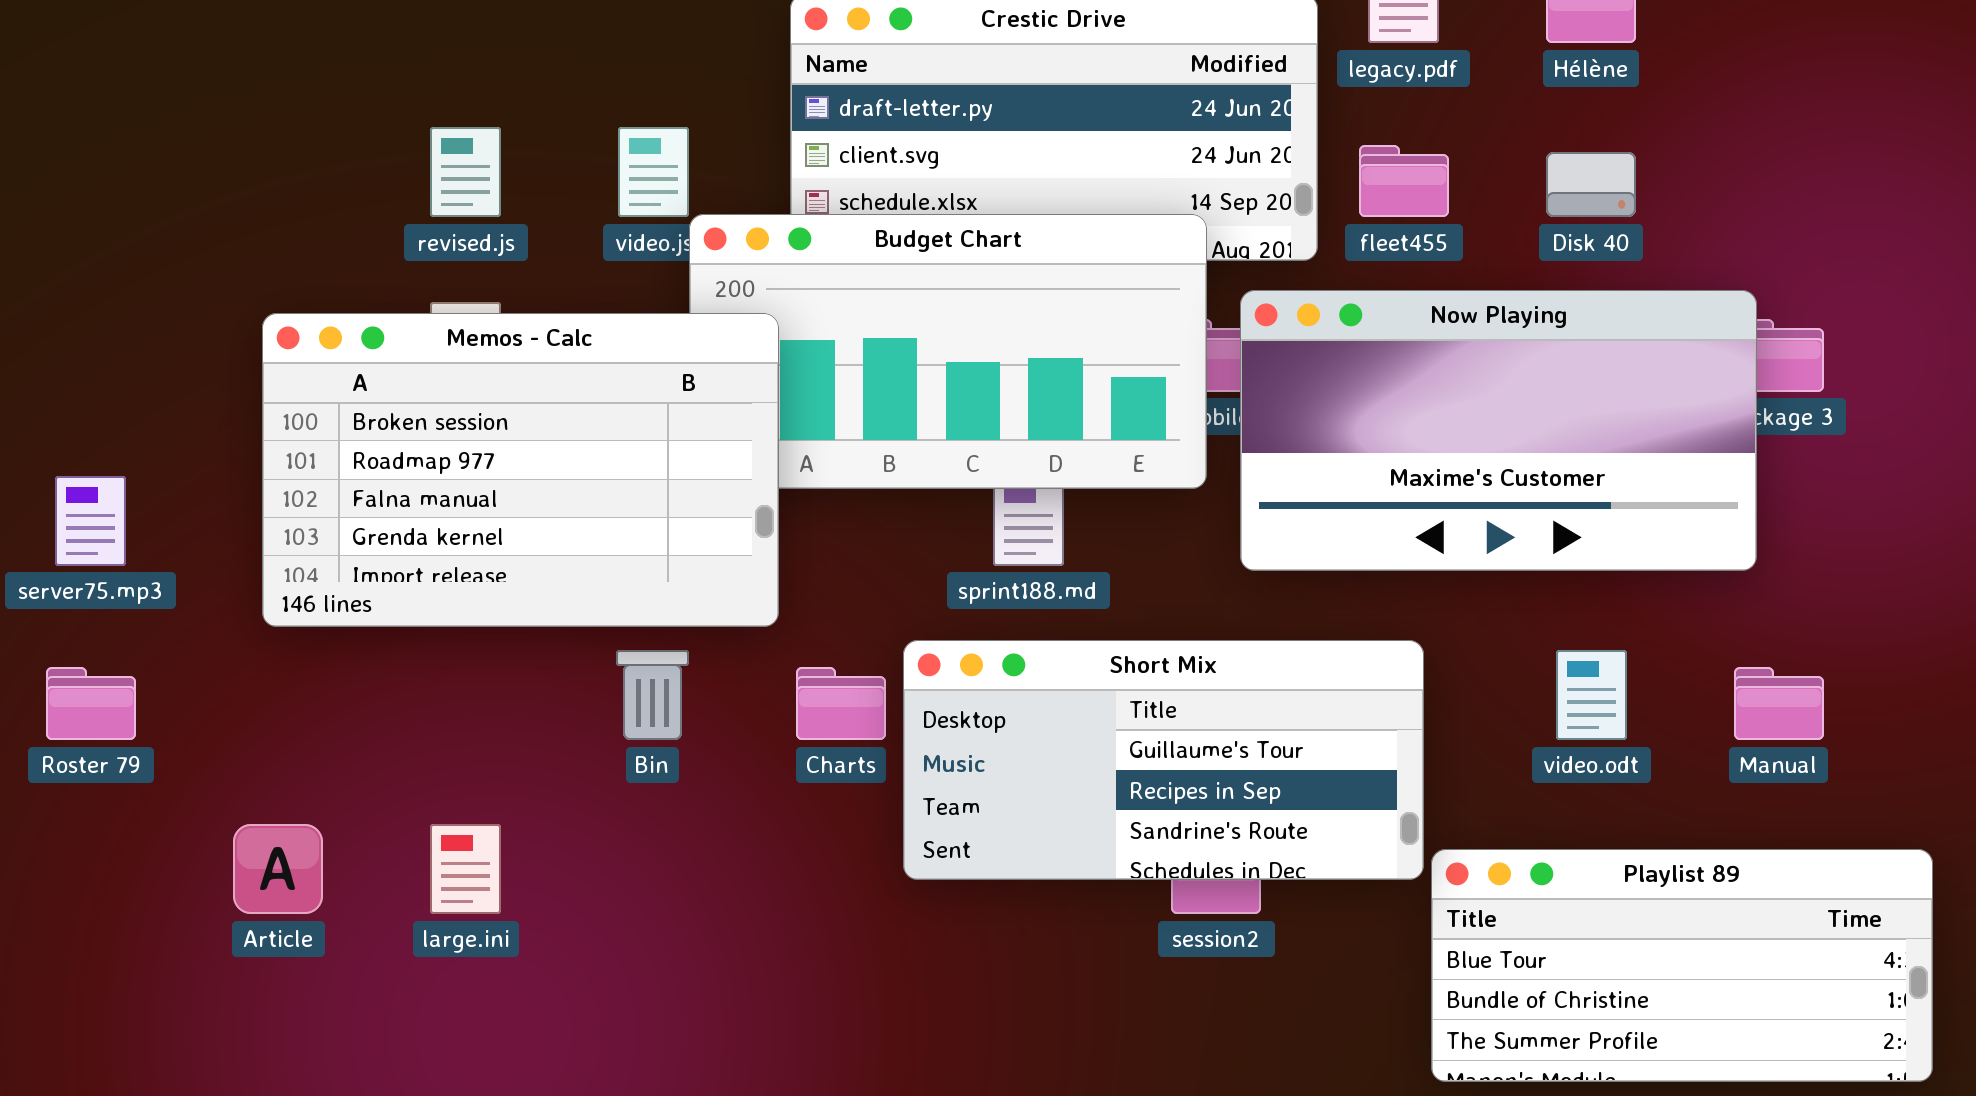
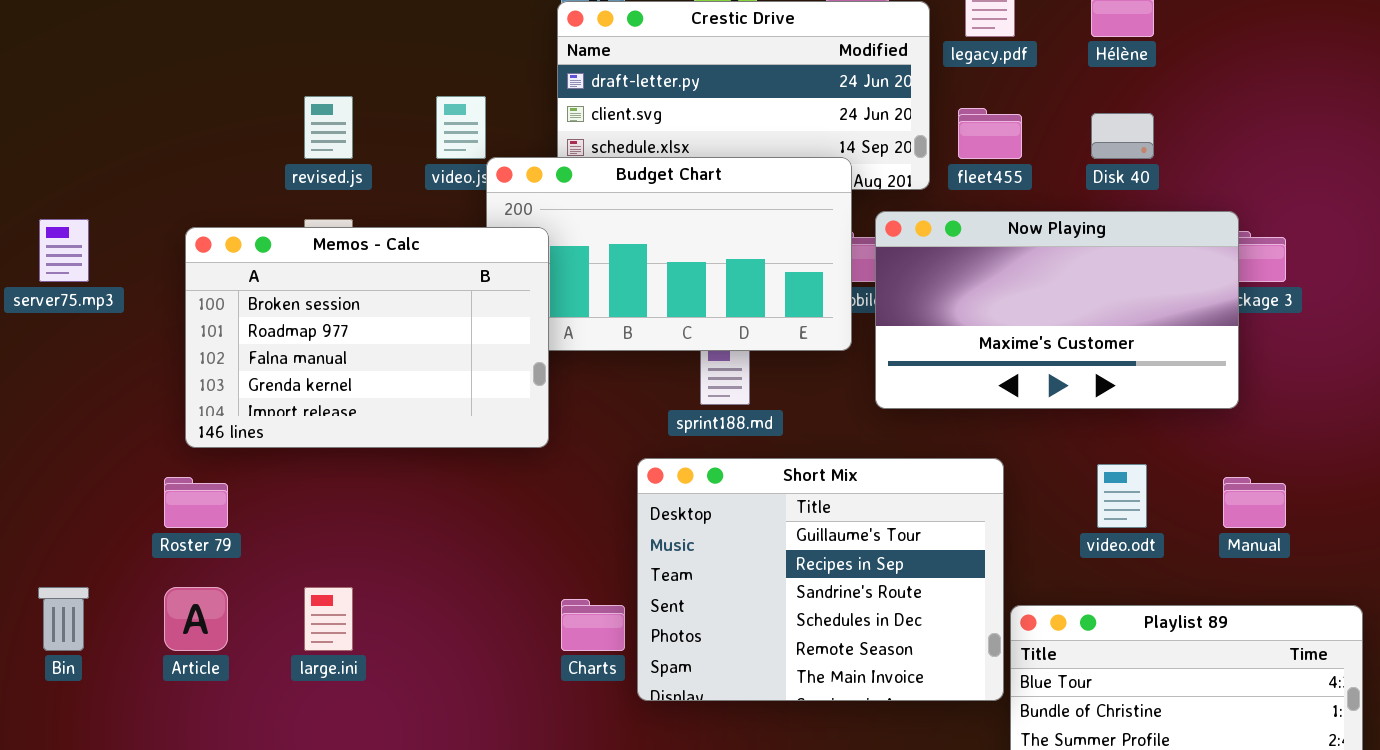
server75.mp3: [55,476,126,566] -> [39,219,89,282], moved
Short Mix: [903,640,1424,880] -> [637,458,1004,701], resized
Bin: [616,650,689,740] -> [38,587,89,651], moved
Roster 79: [46,667,136,740] -> [164,477,228,528], moved
Charts: [796,667,886,740] -> [561,599,625,651], moved

